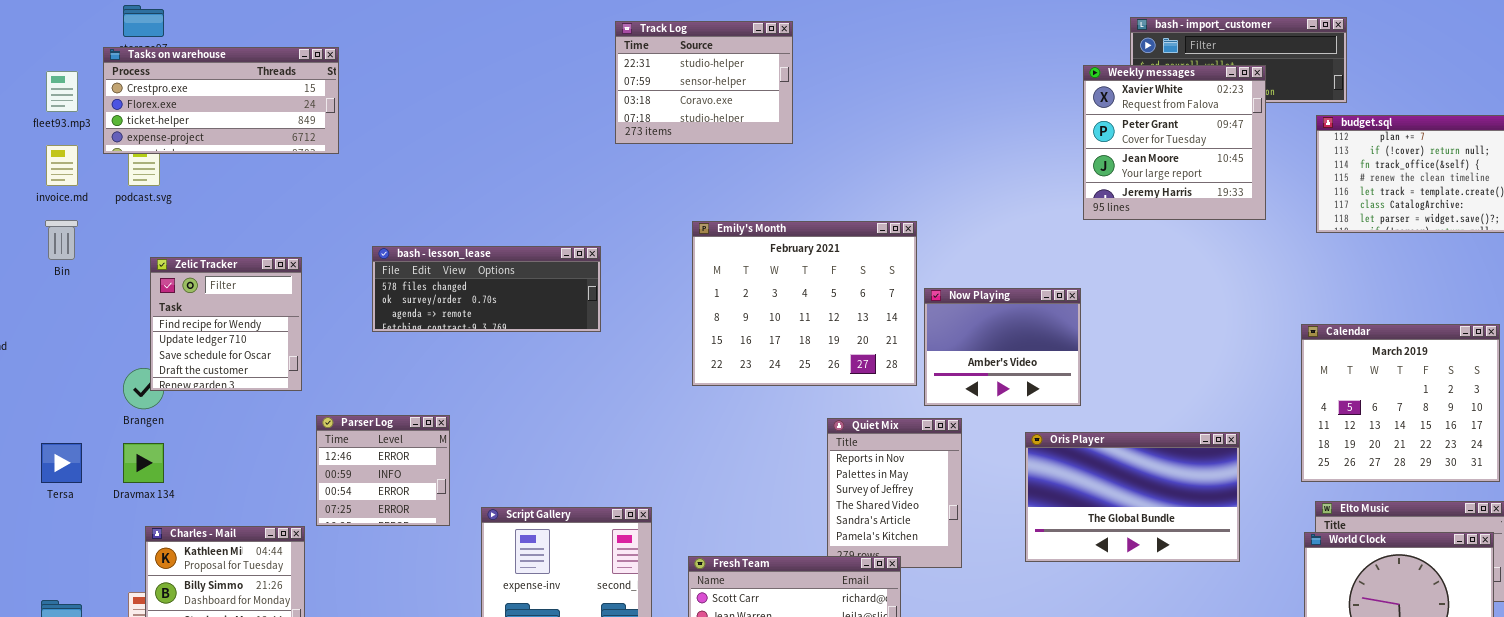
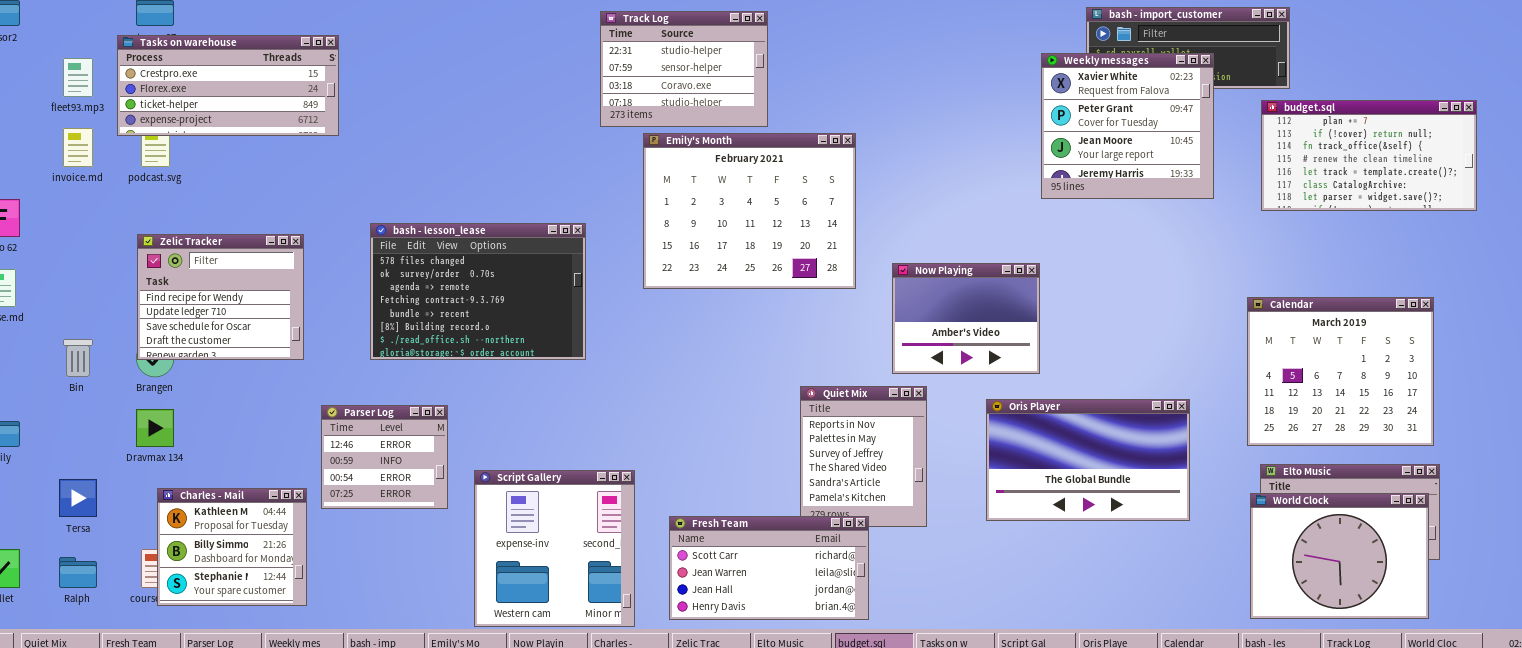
Bin: [45,220,78,260] -> [63,339,93,377], moved
Emily's Month: [692,221,917,386] -> [643,133,856,289], moved
bash - lesson_lease: [372,246,601,332] -> [370,223,586,360], resized
Zelic Tracker: [150,257,302,391] -> [137,234,304,360], resized
Parser Log: [316,415,450,526] -> [321,405,448,509], moved
Tersa: [41,443,82,483] -> [59,479,97,517], moved

